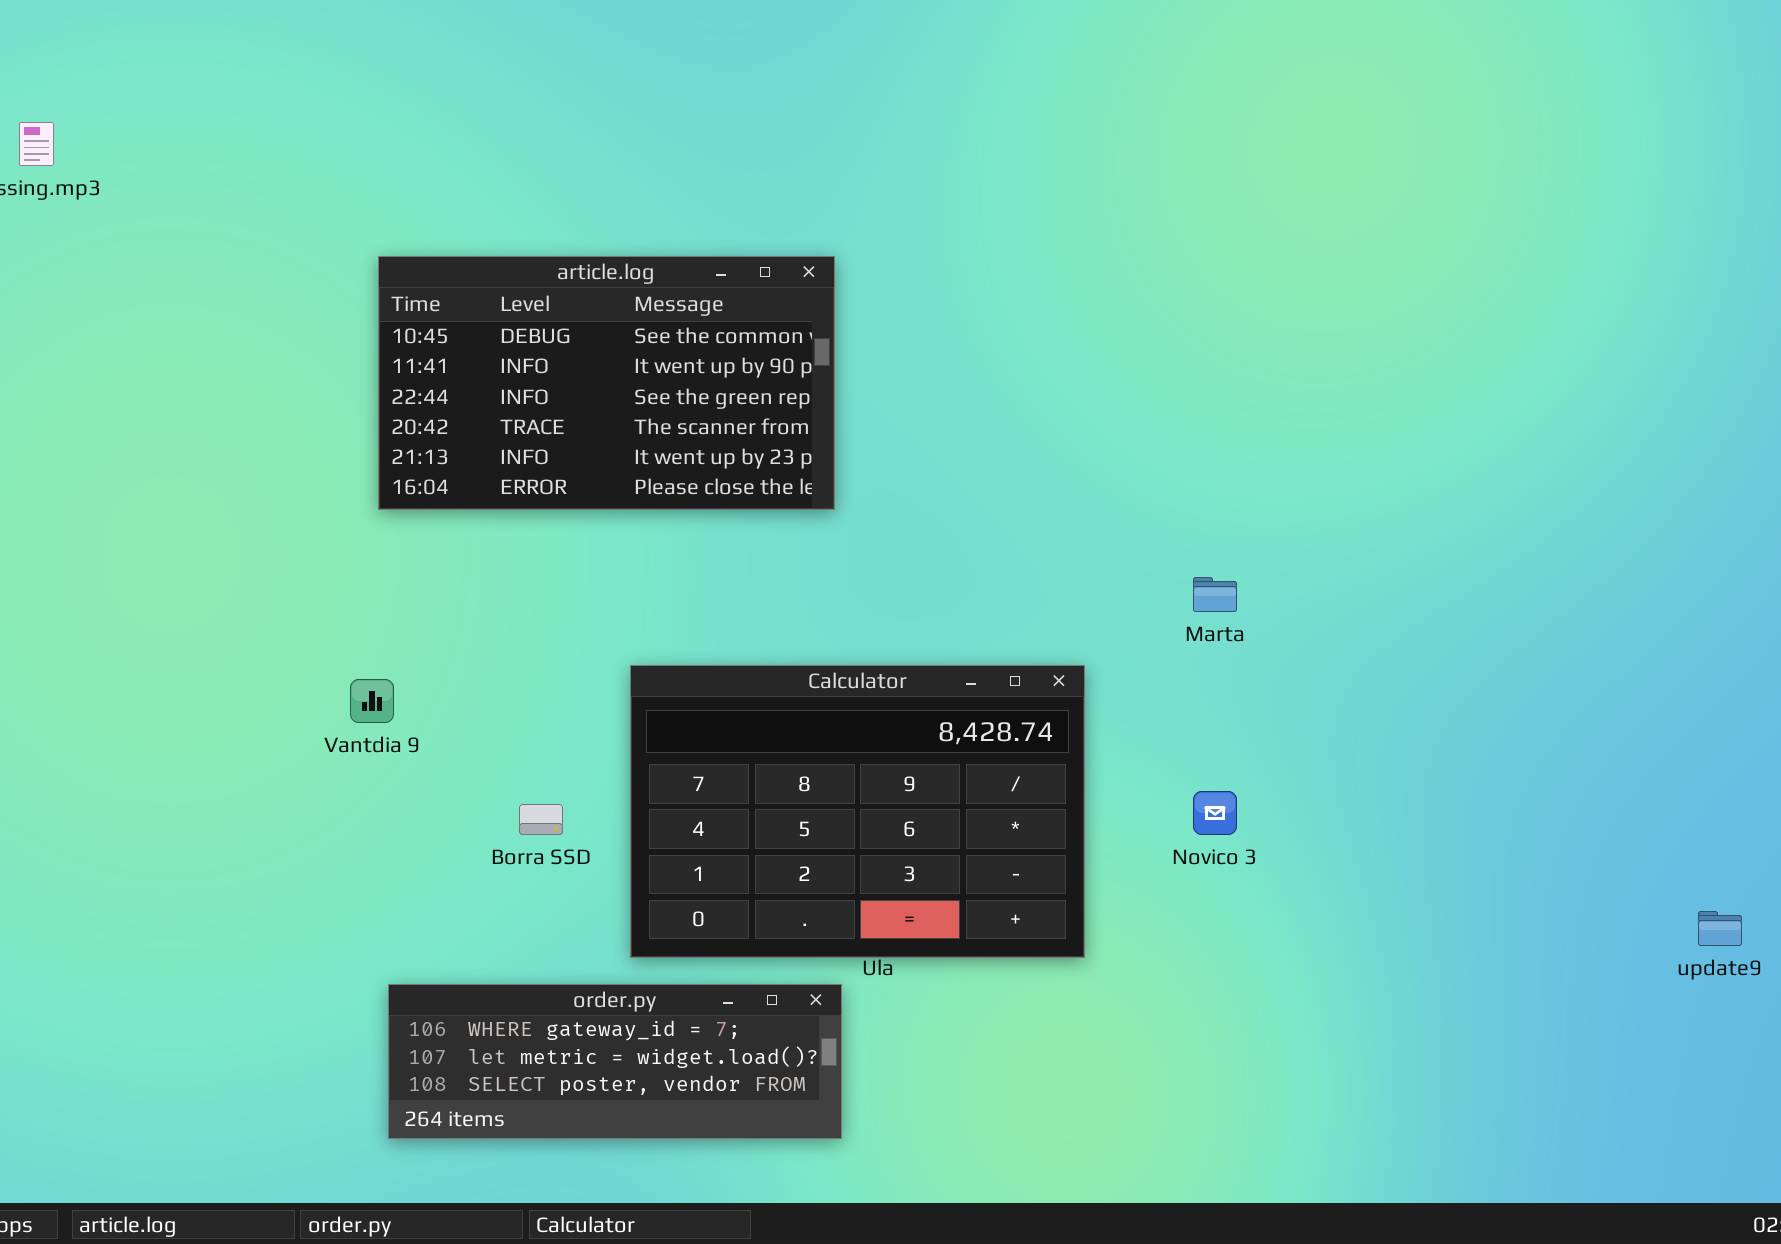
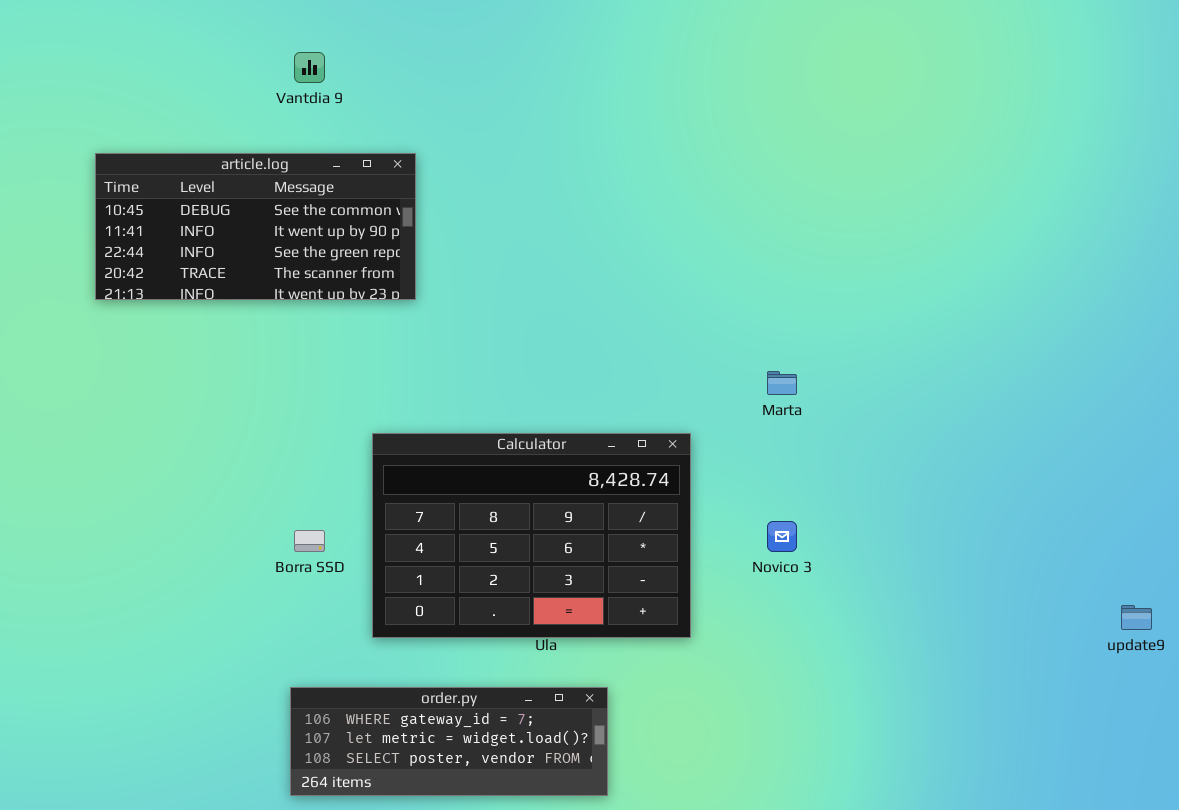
article.log: [378,256,835,510] -> [95,153,416,300], moved, resized
Vantdia 9: [350,679,394,723] -> [294,52,325,83], moved
order.py: [388,984,842,1139] -> [290,687,608,796], moved

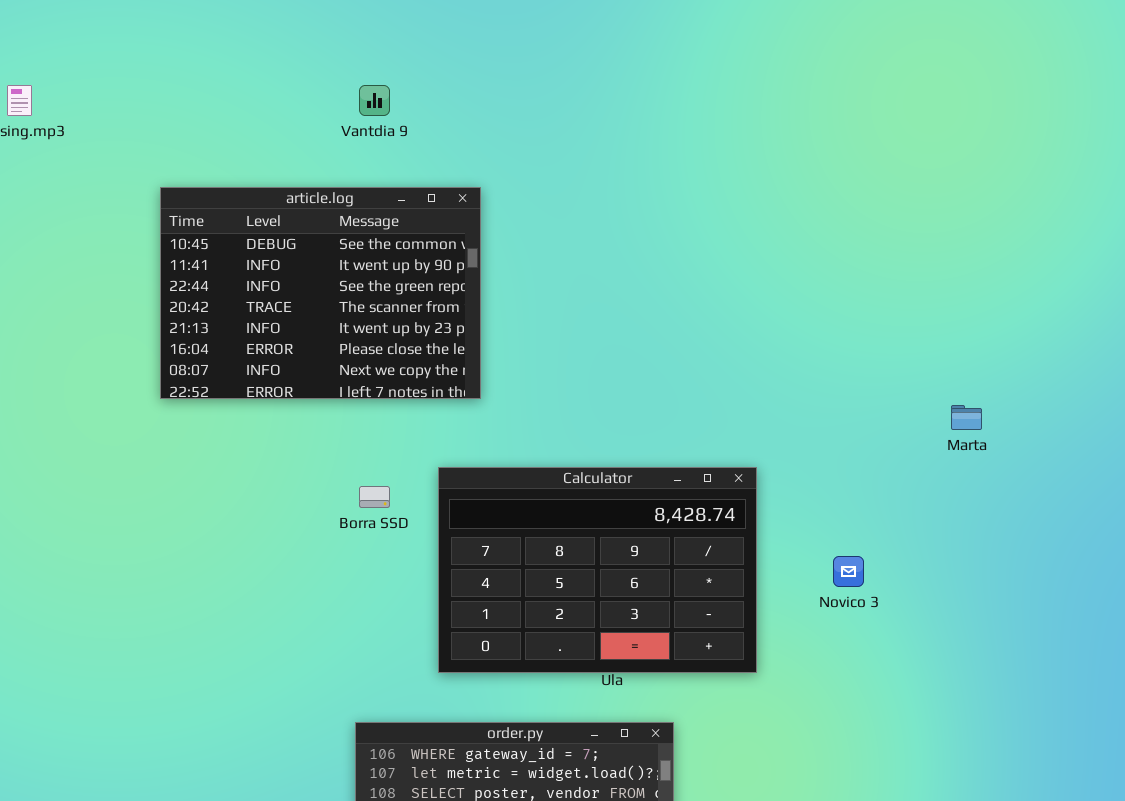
article.log: [95,153,416,300] -> [160,187,481,399], resized
Marta: [767,371,797,395] -> [951,405,982,430], moved
Borra SSD: [294,530,325,552] -> [359,486,390,508], moved

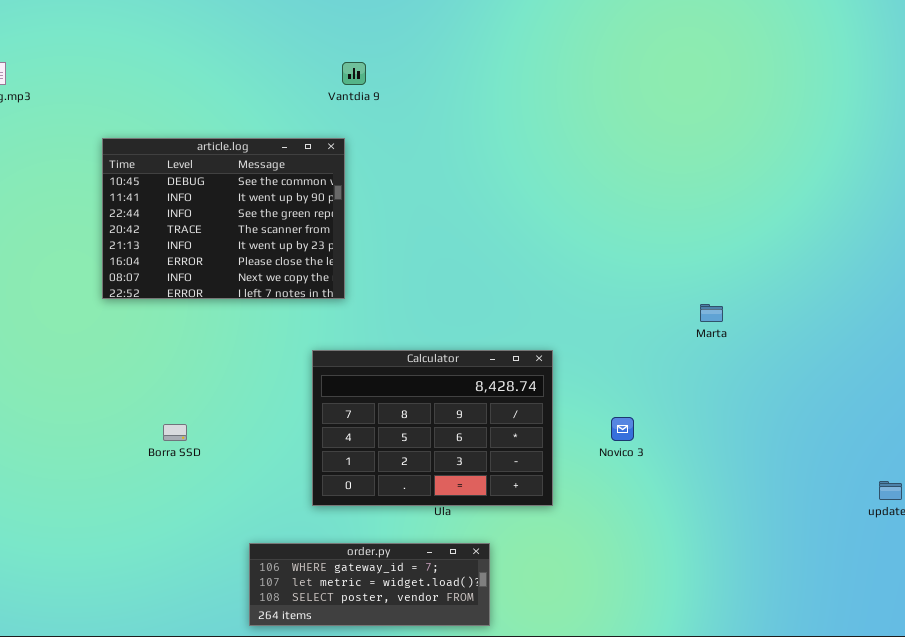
Vantdia 9: [359,85,390,116] -> [342,62,366,85], moved
Borra SSD: [359,486,390,508] -> [163,424,187,441], moved

